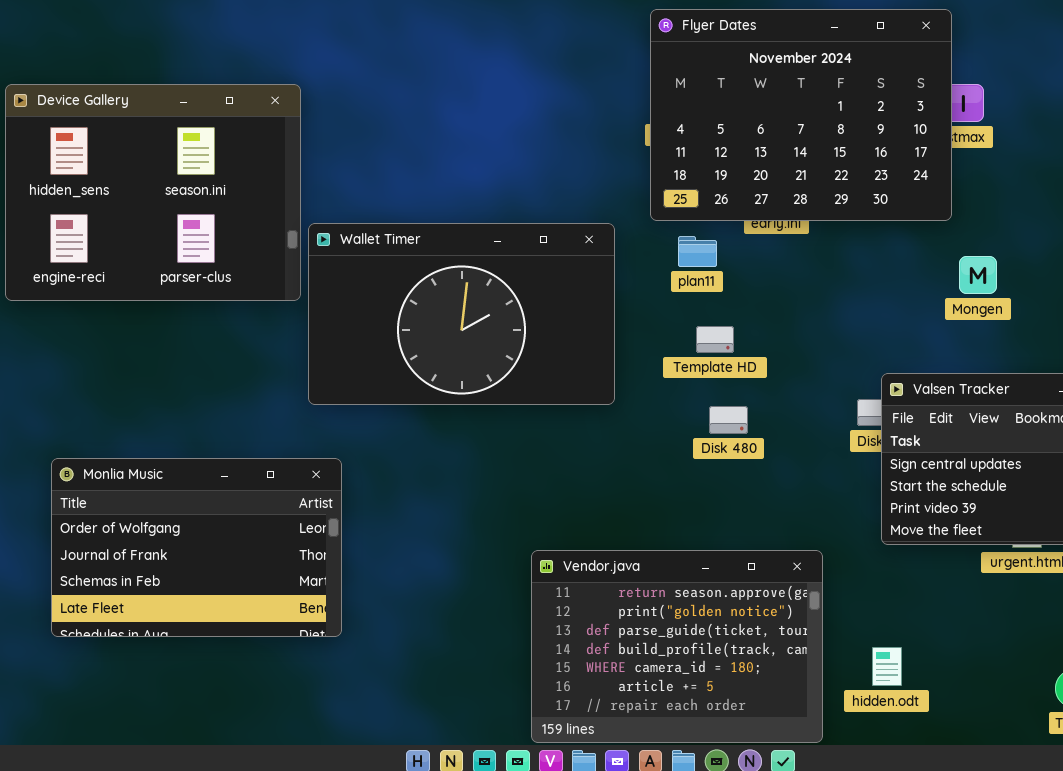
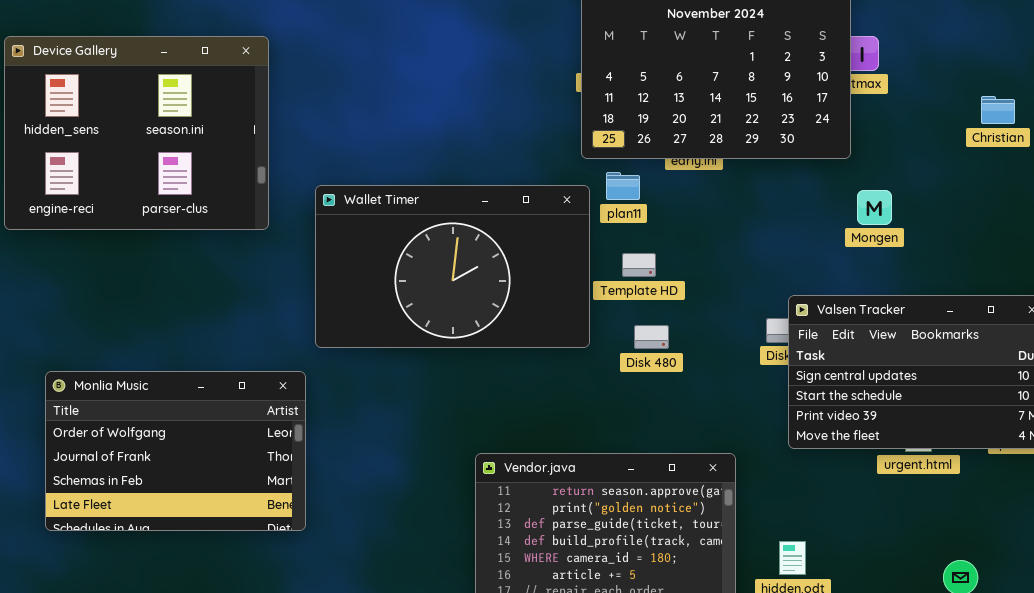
Wallet Timer: [308,223,615,405] -> [315,185,590,348], moved

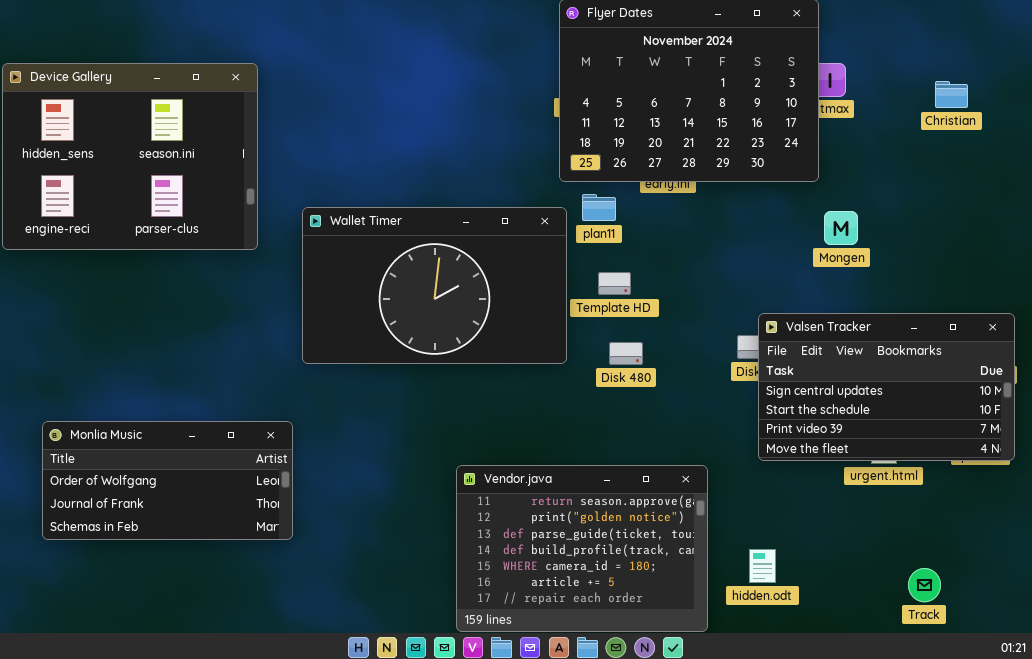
Christian: [981,96,1015,124] -> [935,81,968,108], moved
Monlia Music: [45,371,306,531] -> [42,421,293,540], resized

